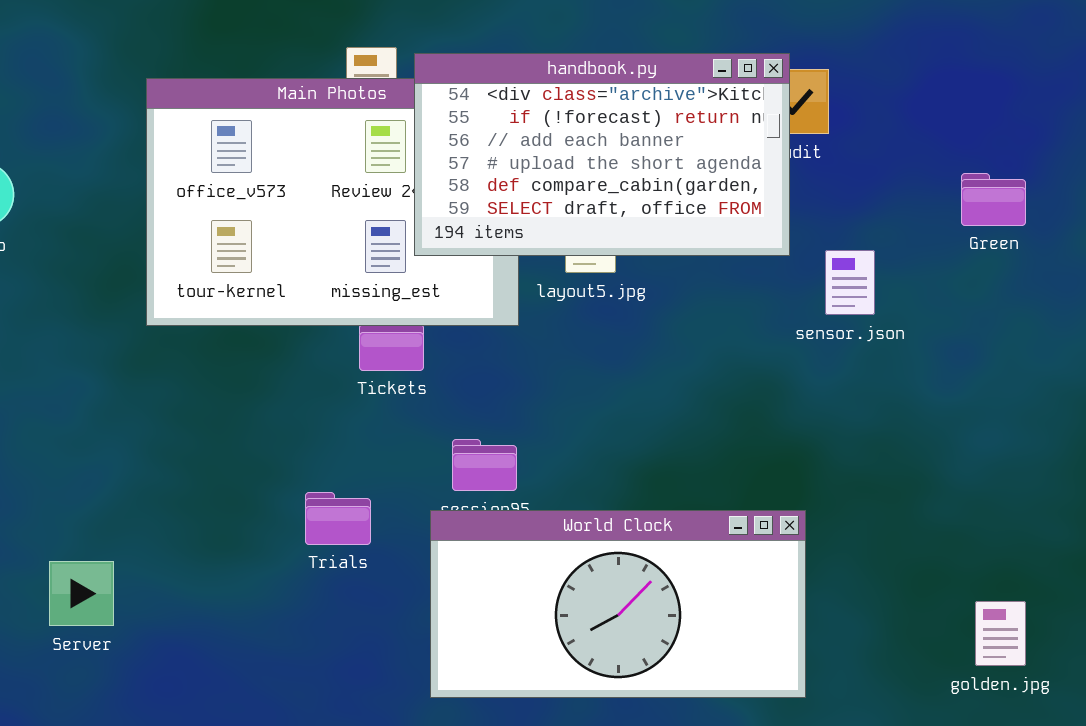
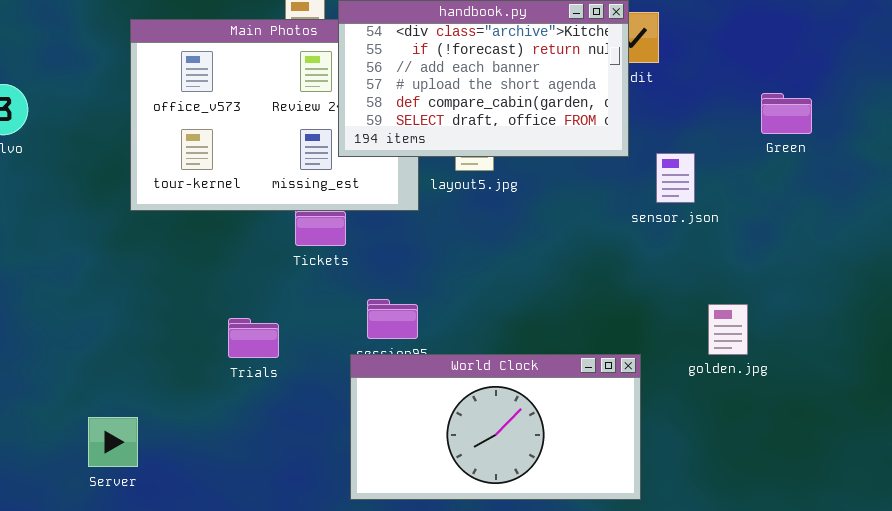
Trials: [305,492,371,545] -> [228,318,279,358], moved
Server: [49,561,114,626] -> [88,417,138,467], moved
golden.jpg: [975,601,1026,666] -> [708,304,748,355], moved

